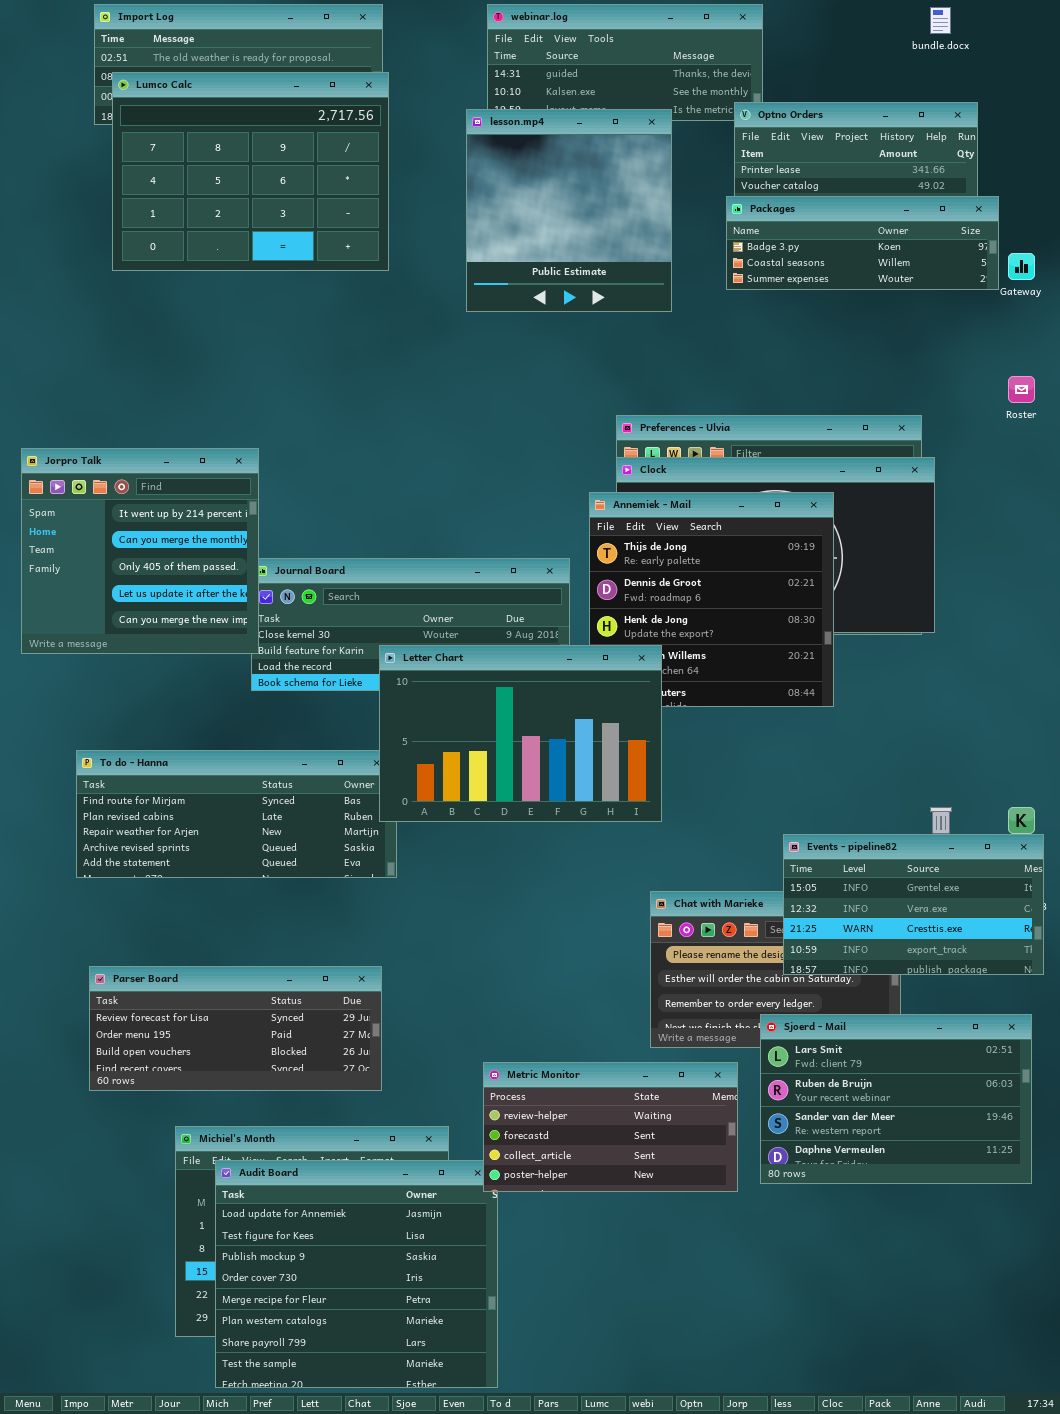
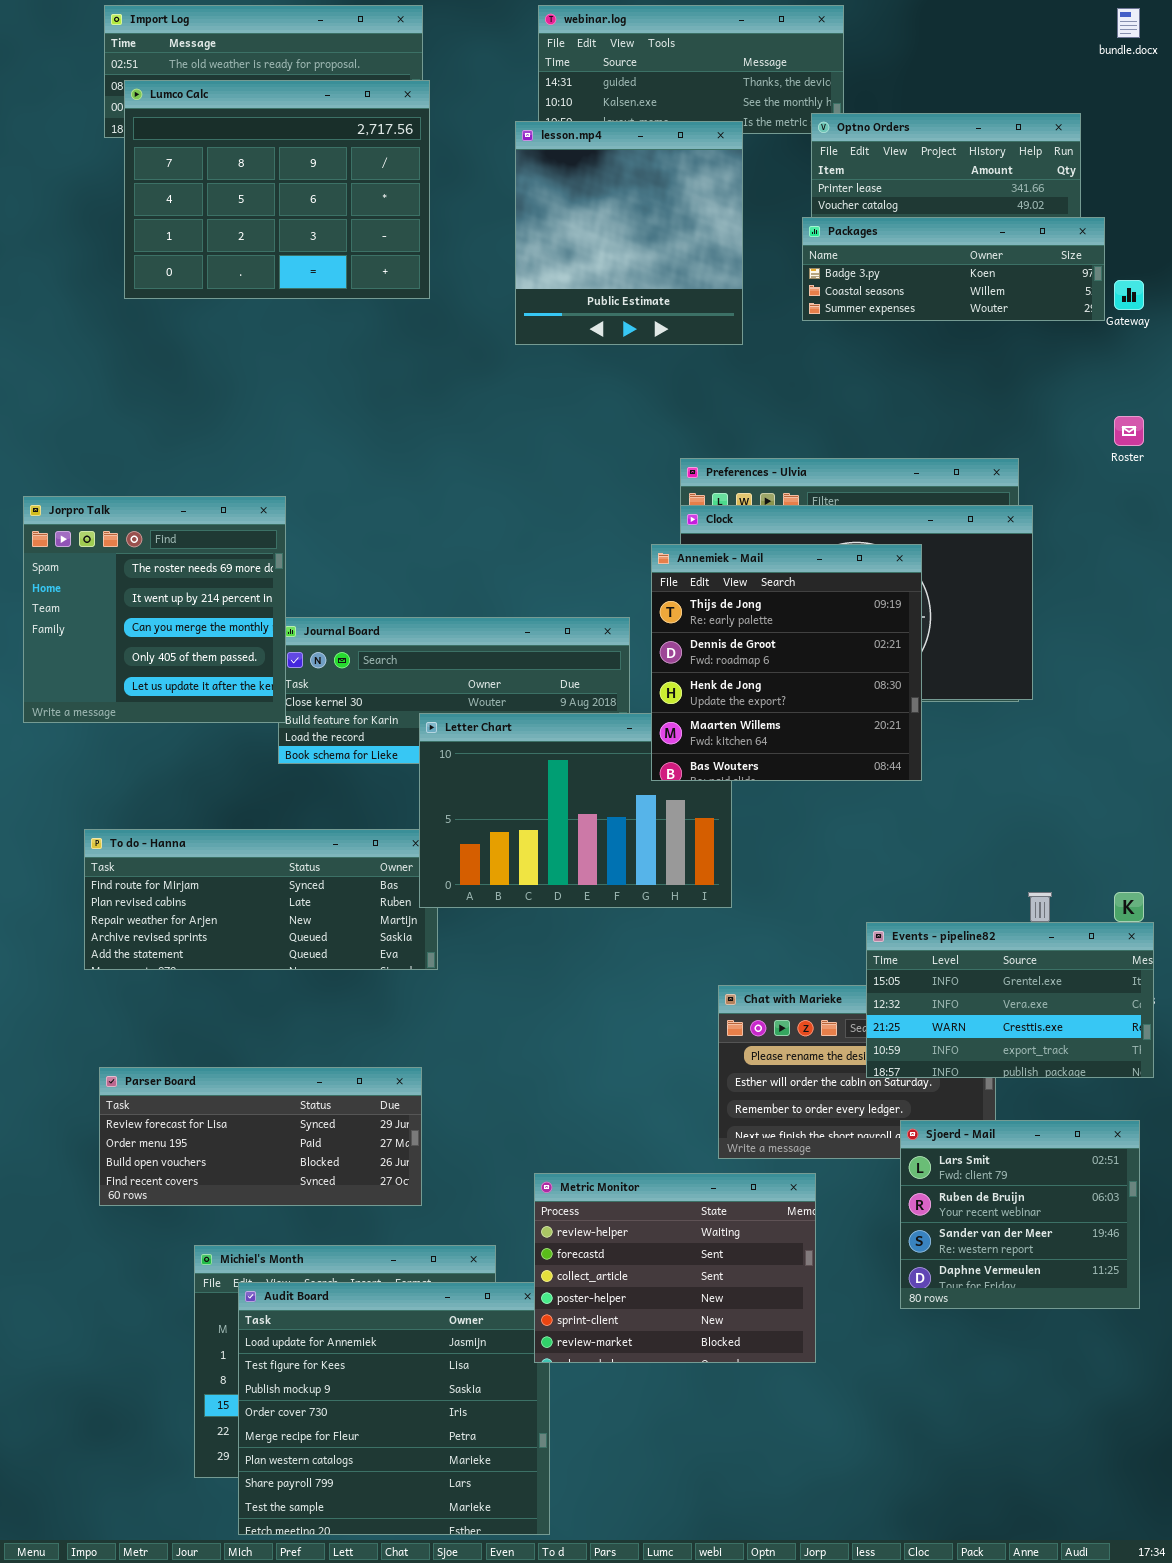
bundle.docx: [930,7,951,34] -> [1117,8,1140,38], moved
Jorpro Talk: [21,448,259,654] -> [23,496,286,723], scrolled up 1 row
Annemiek - Mail: [589,492,834,707] -> [651,544,922,781], raised
Sjoerd - Mail: [760,1014,1032,1184] -> [900,1120,1140,1309], resized
Metric Monitor: [483,1062,738,1192] -> [534,1173,816,1363], resized

